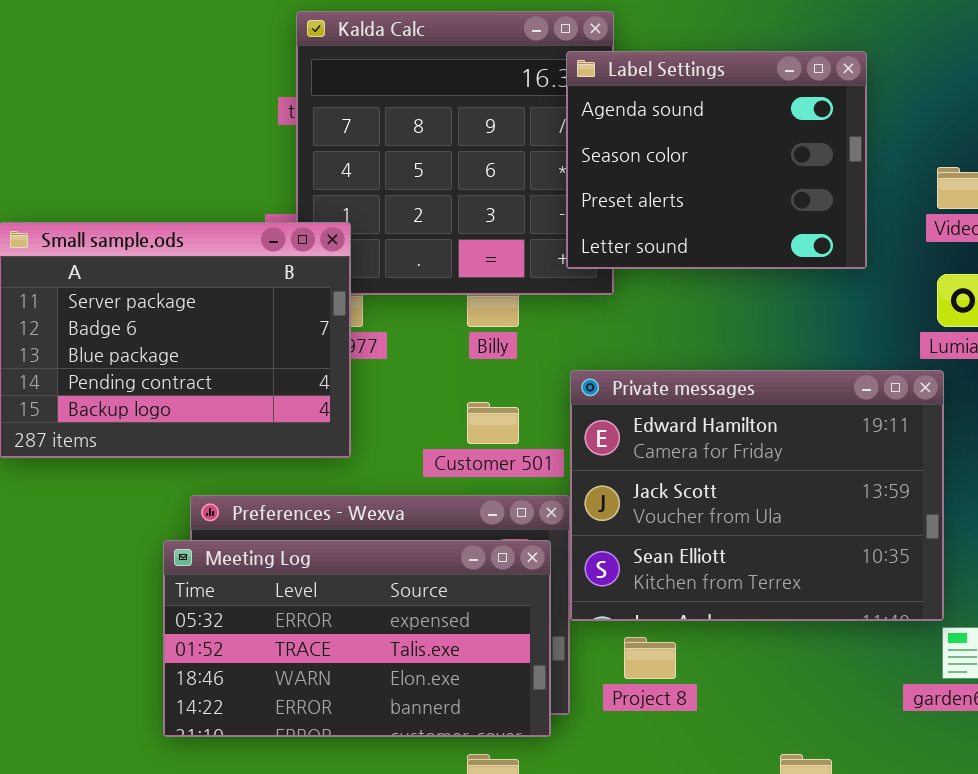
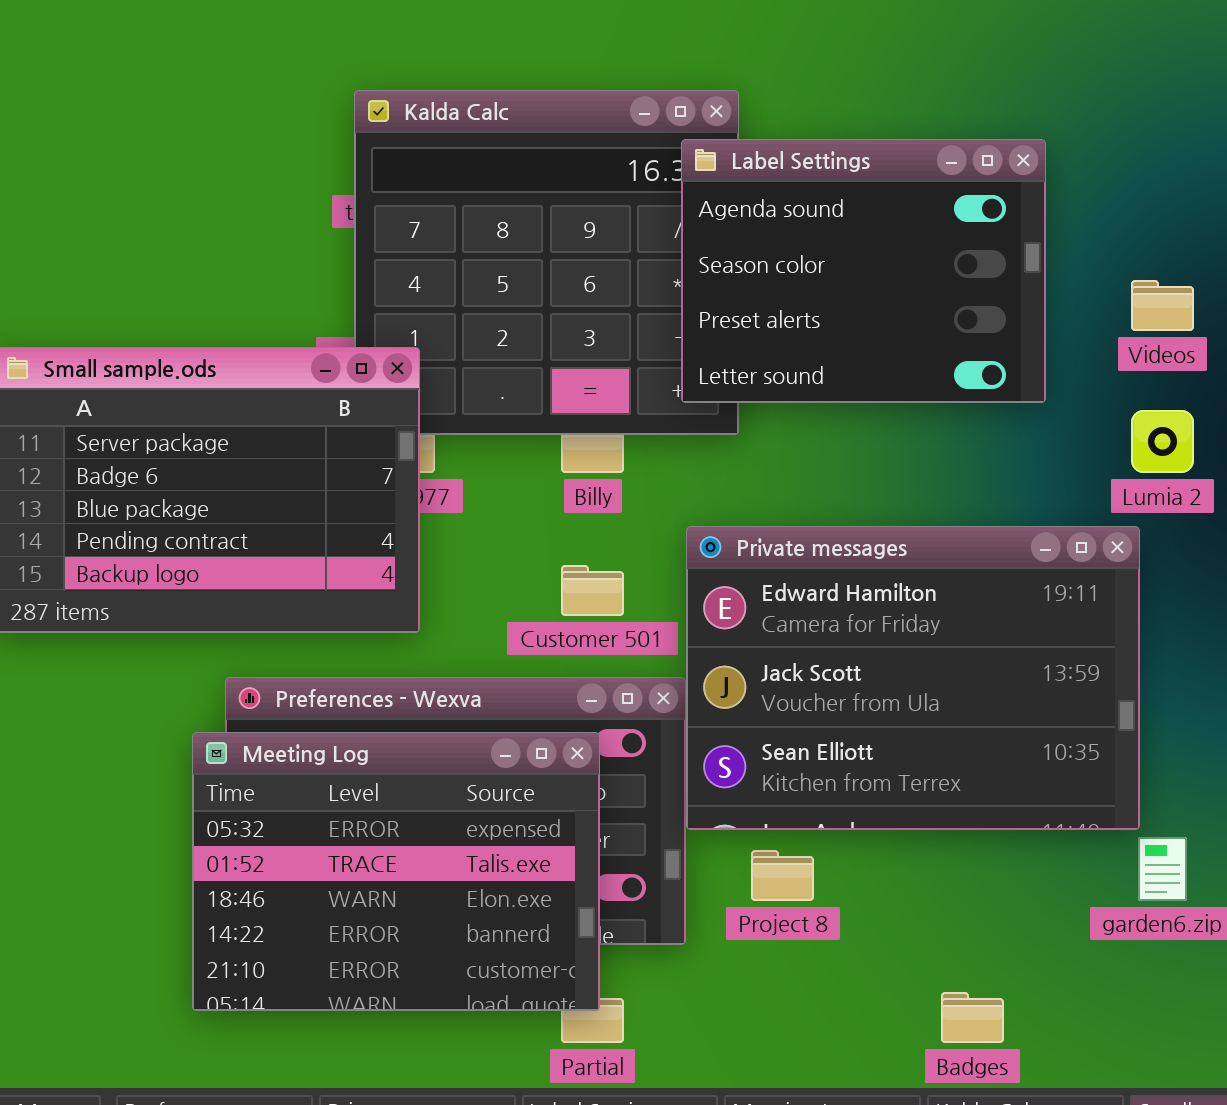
Meeting Log: [163,540,551,737] -> [192,732,600,1011], resized

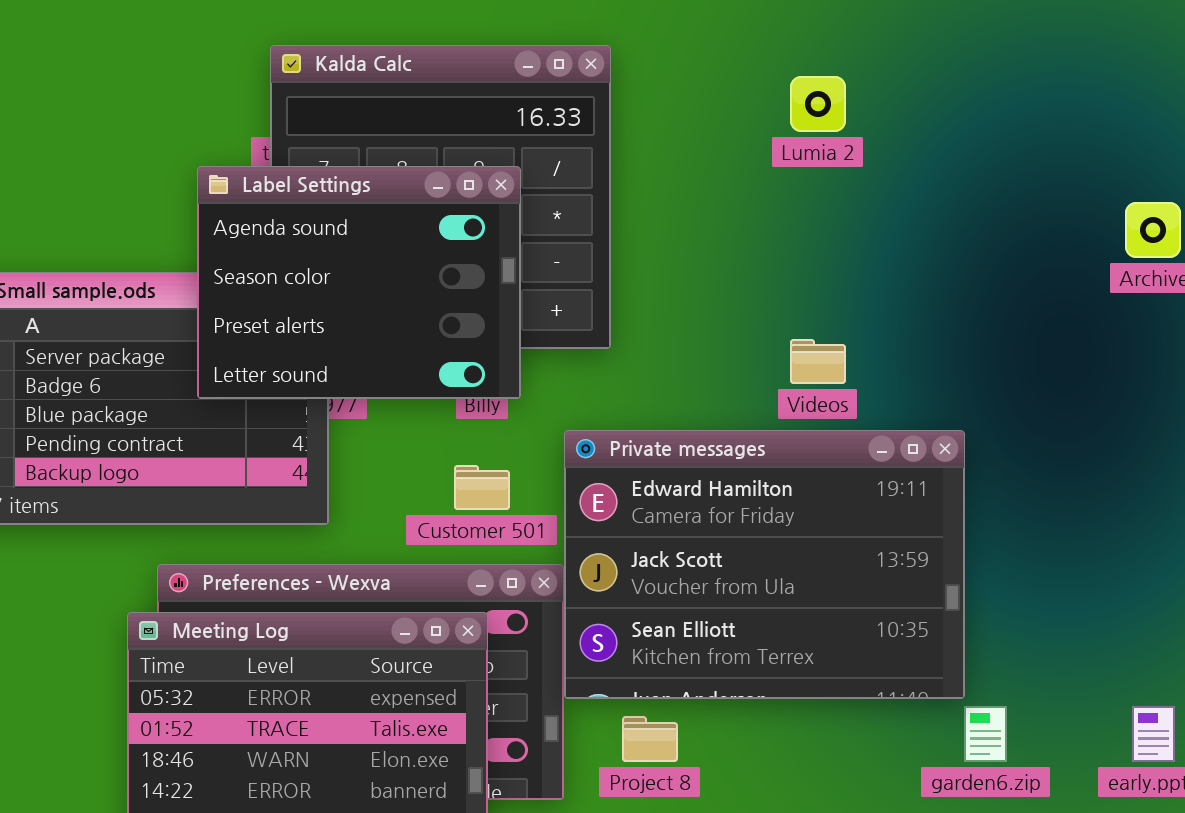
Label Settings: [681,139,1046,403] -> [197,166,521,399], moved
Videos: [1131,280,1194,331] -> [790,339,846,384], moved
Lumia 2: [1131,410,1194,473] -> [790,76,846,132], moved

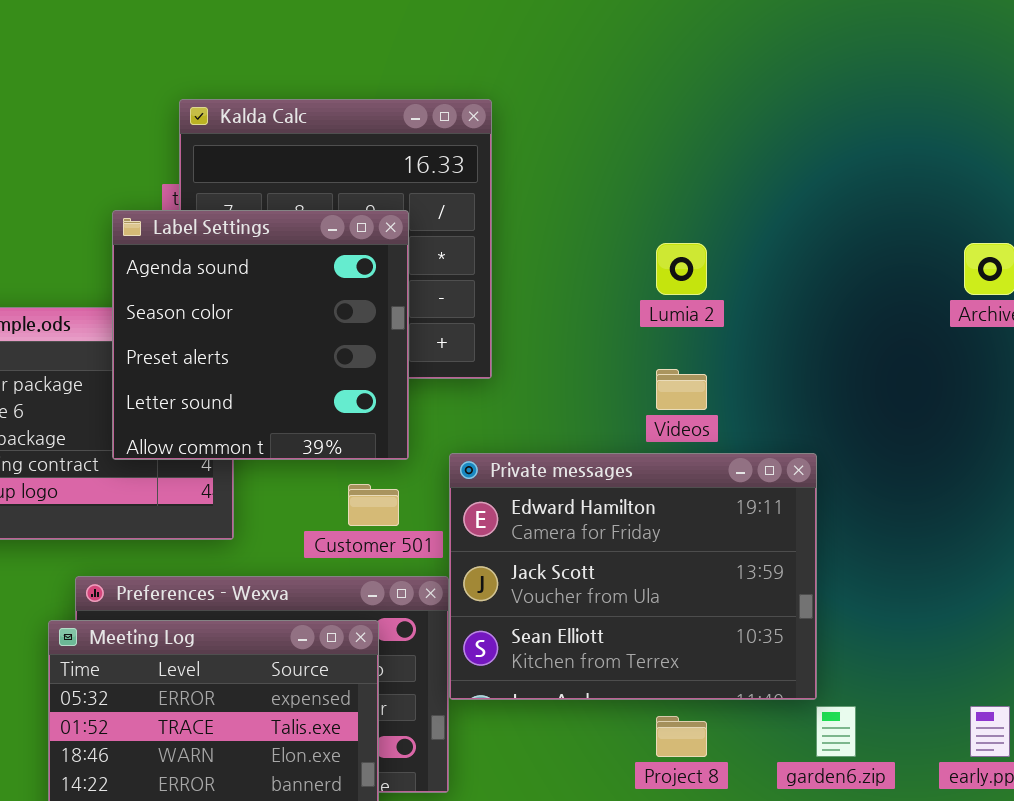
Lumia 2: [790,76,846,132] -> [656,243,707,295], moved
Label Settings: [197,166,521,399] -> [112,210,409,460], resized
Project 8: [622,716,678,762] -> [656,716,707,757], moved

